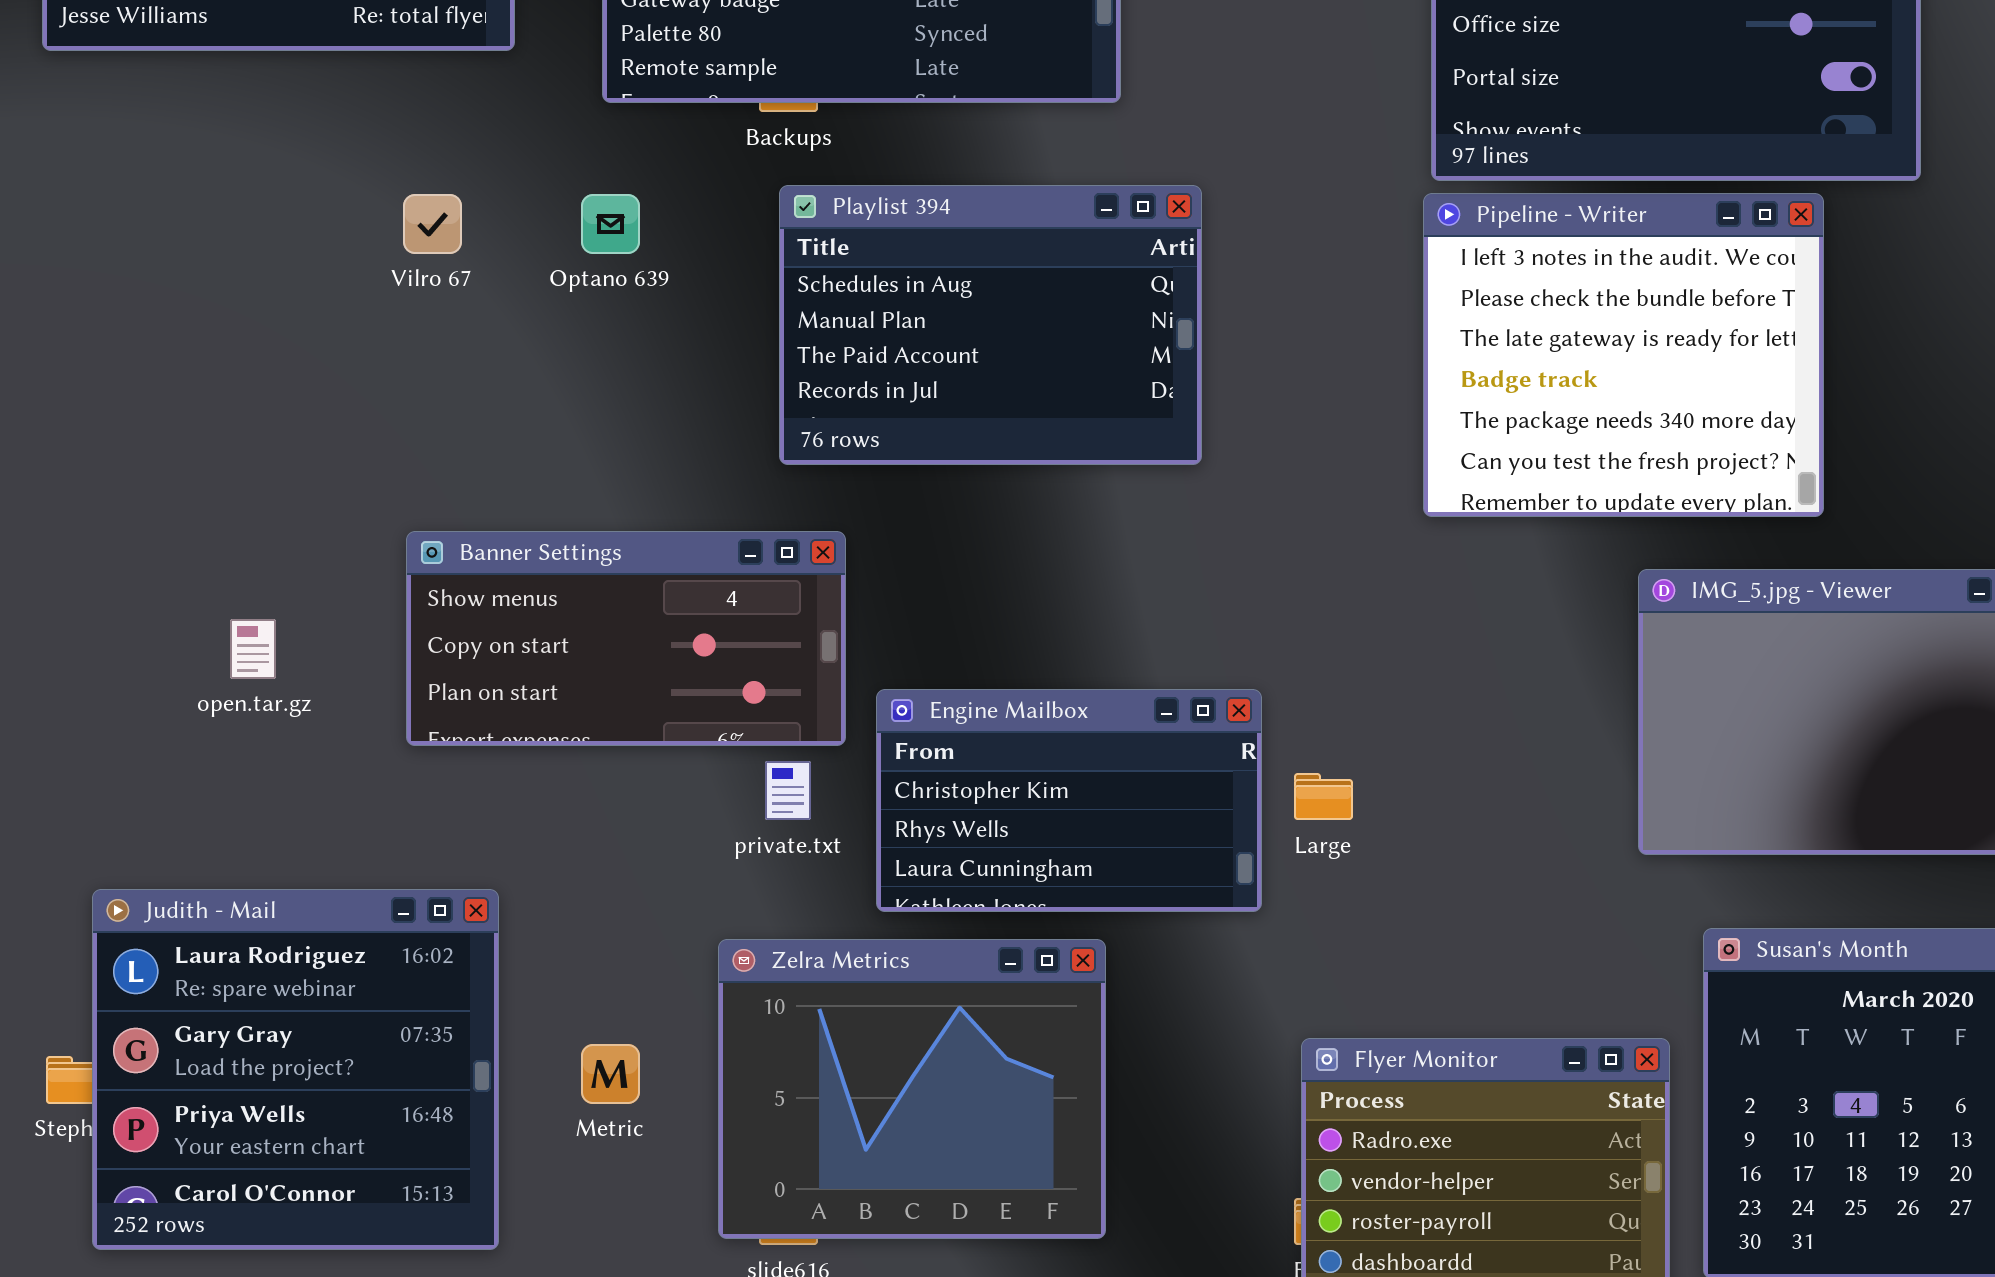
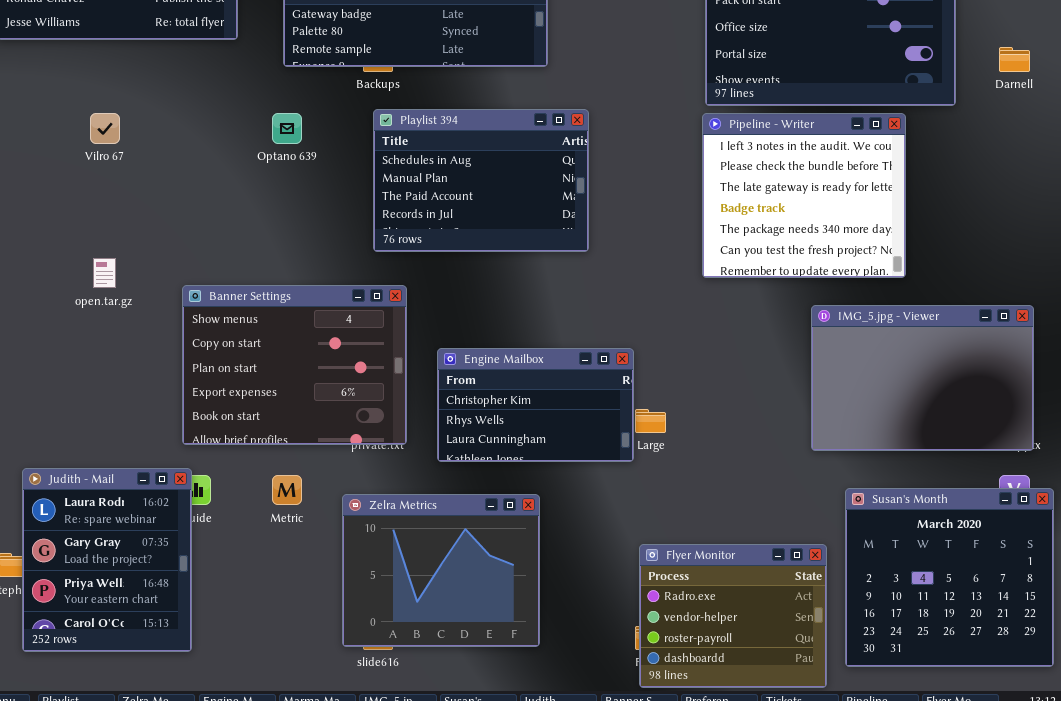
Vilro 67: [403,194,462,254] -> [90,113,120,144], moved
Banner Settings: [406,531,846,746] -> [182,285,407,445], resized
open.tar.gz: [230,619,276,679] -> [93,258,116,288], moved
Engine Mailbox: [876,689,1262,912] -> [437,348,634,462], moved
Judith - Mail: [92,889,499,1250] -> [22,468,192,652], resized
Metric: [581,1044,640,1104] -> [272,475,302,505], moved

